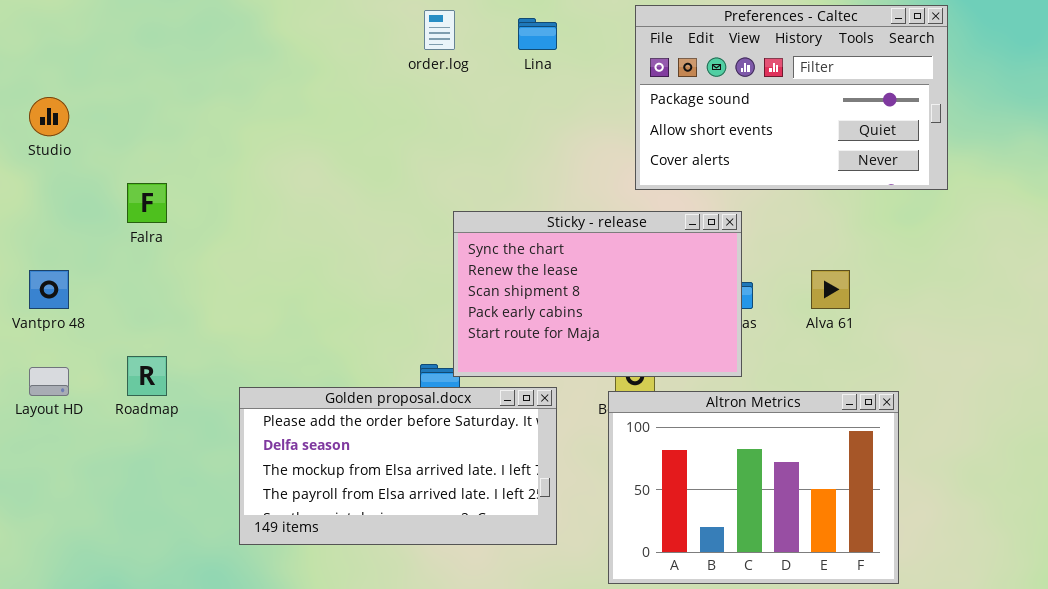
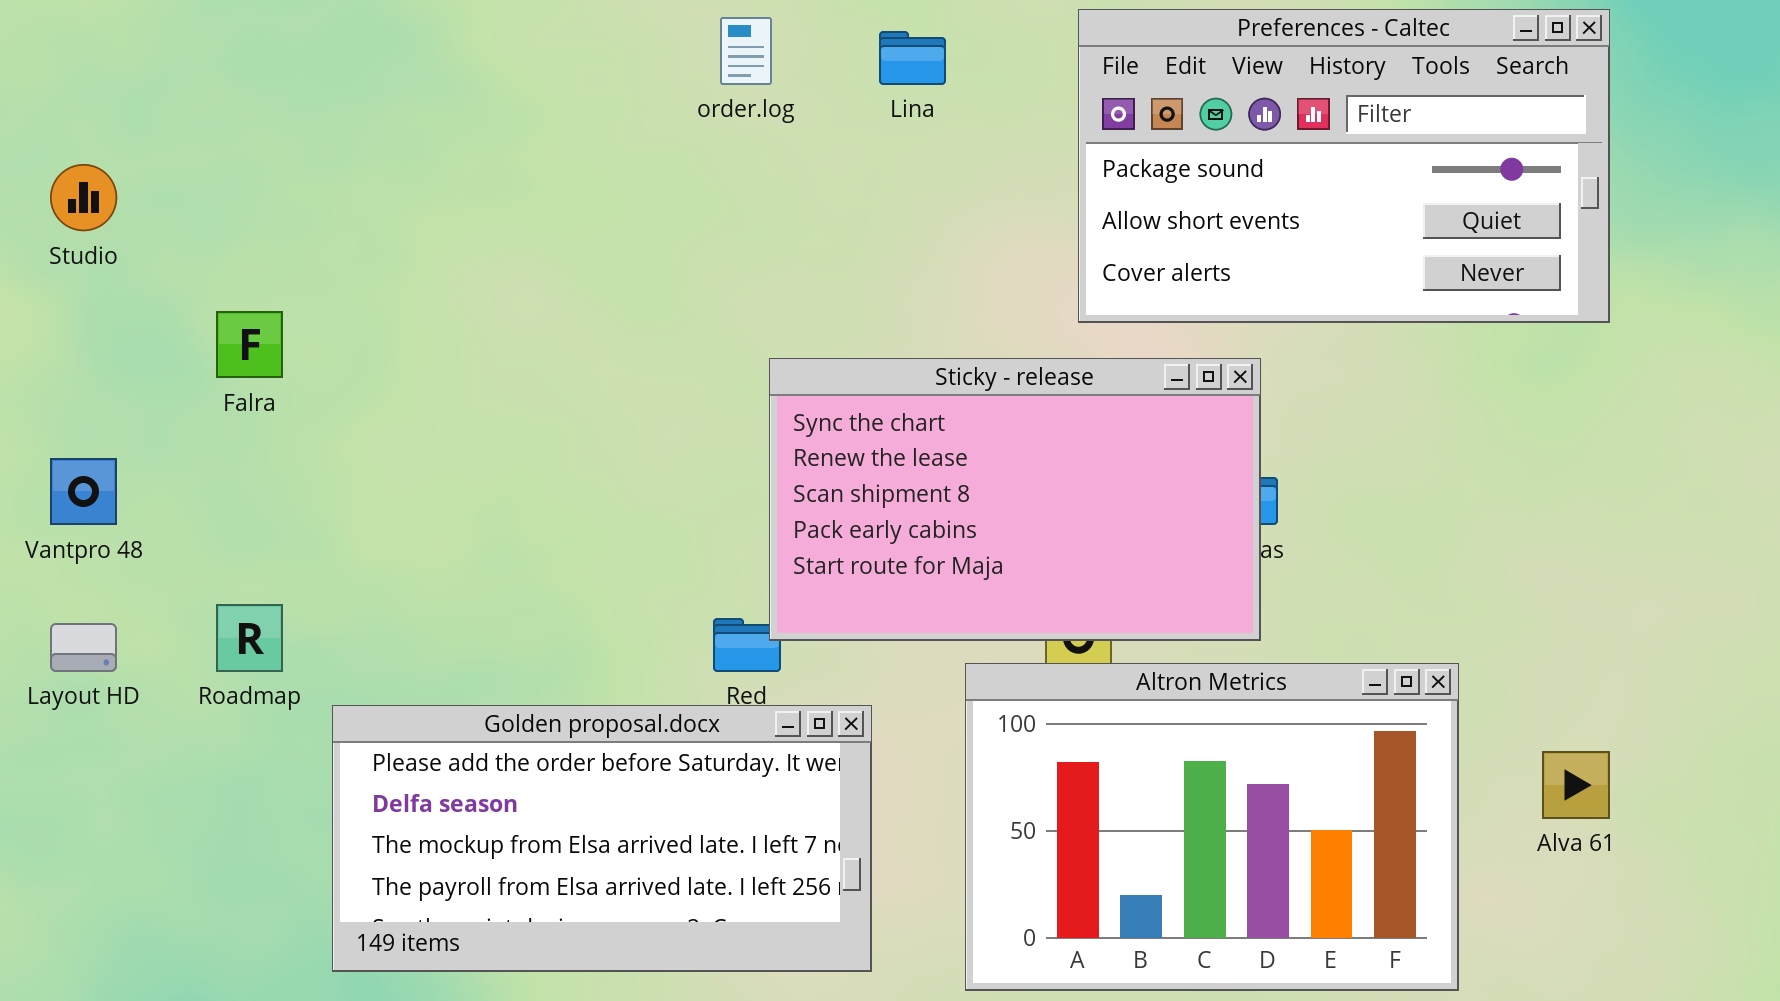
Alva 61: [811,270,850,309] -> [1542,751,1610,819], moved
Golden proposal.docx: [239,387,557,545] -> [332,705,872,972], moved
Altron Metrics: [608,391,899,584] -> [965,663,1459,991], moved

